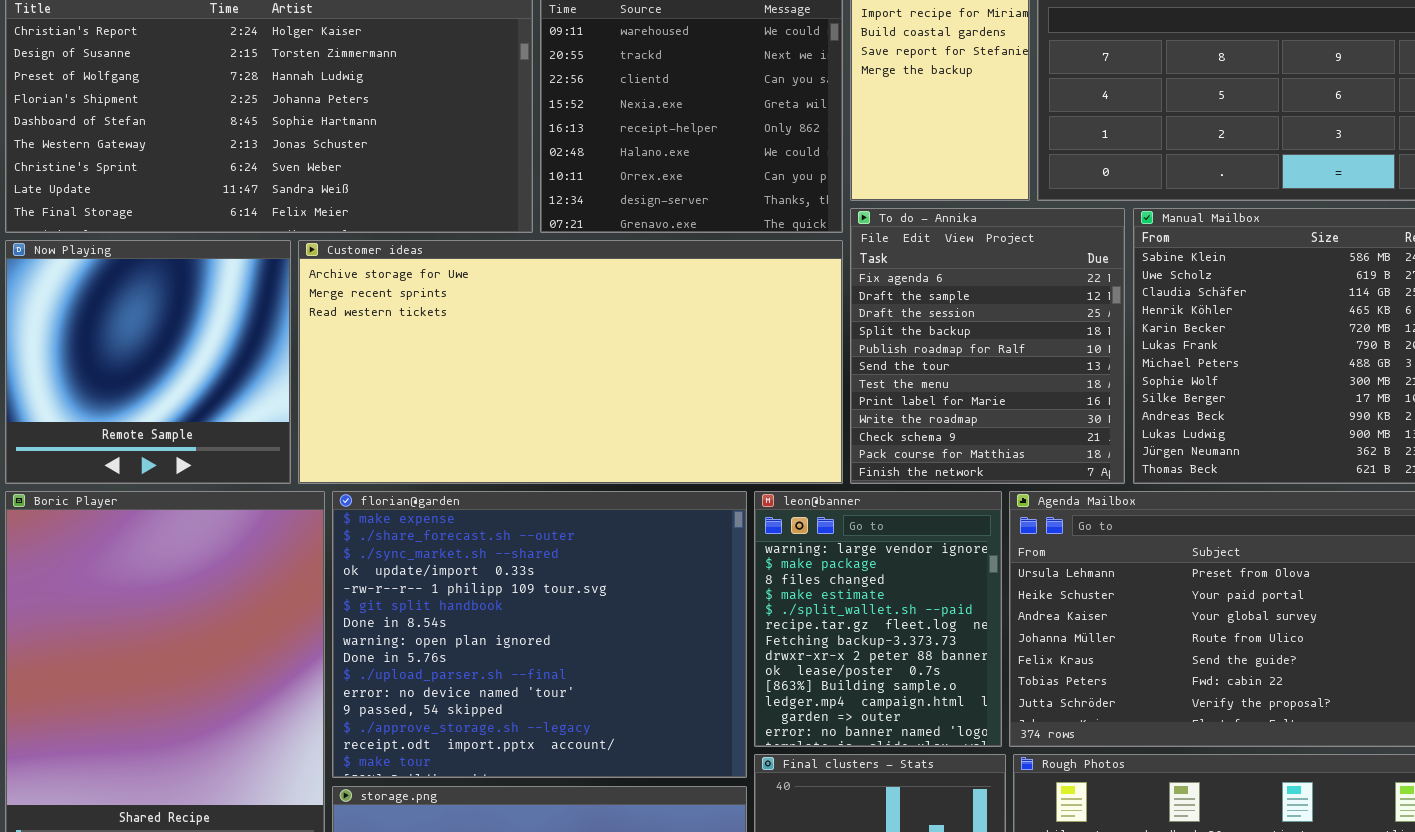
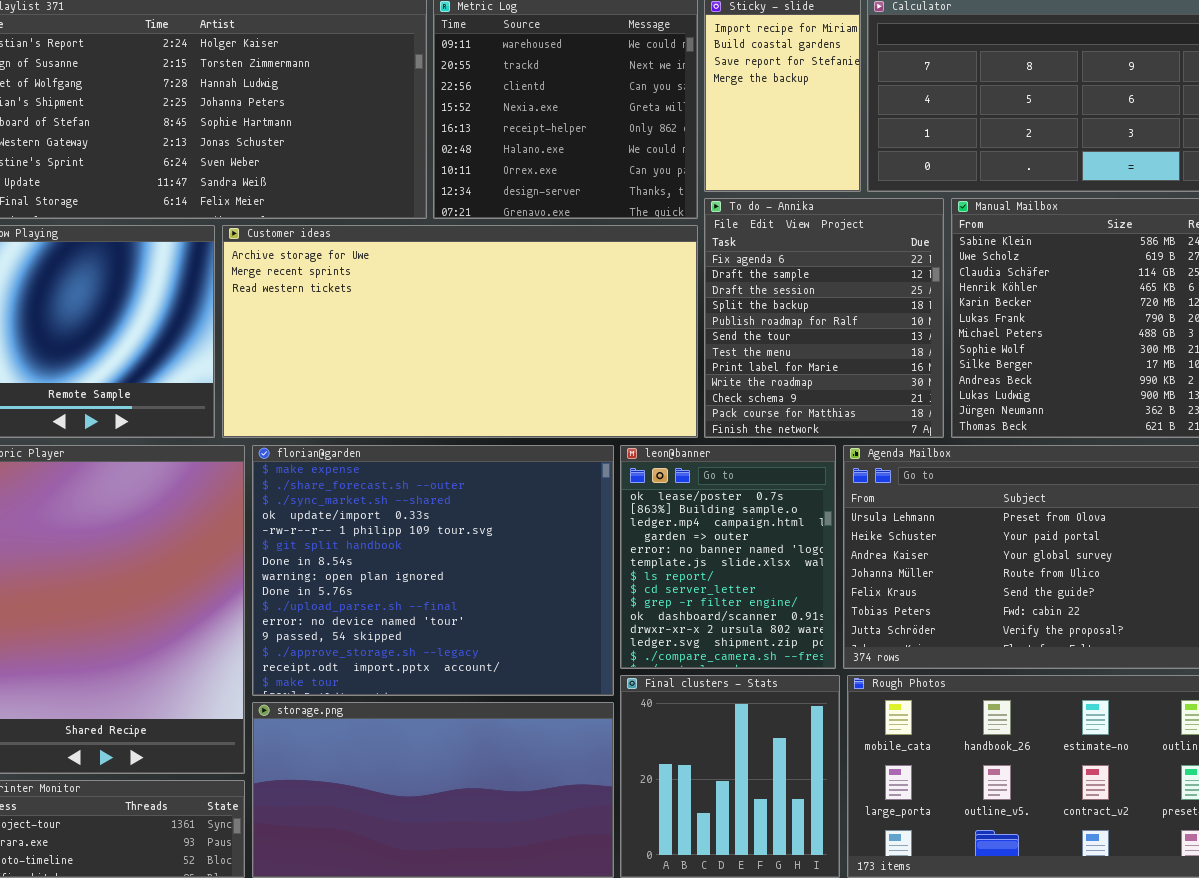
leon@banner: [754,491,1002,747] -> [620,445,836,669], scrolled down 8 rows

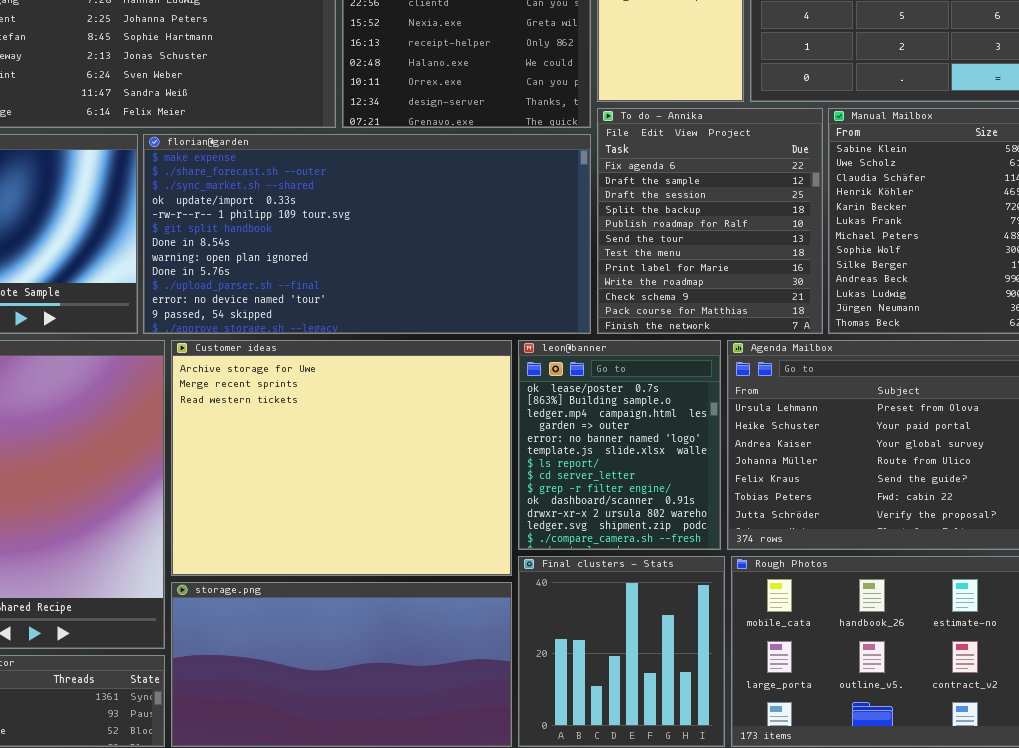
Customer ideas: [222,225,698,438] -> [171,340,512,576], moved, resized
florian@garden: [252,445,614,696] -> [143,134,591,334], moved, resized

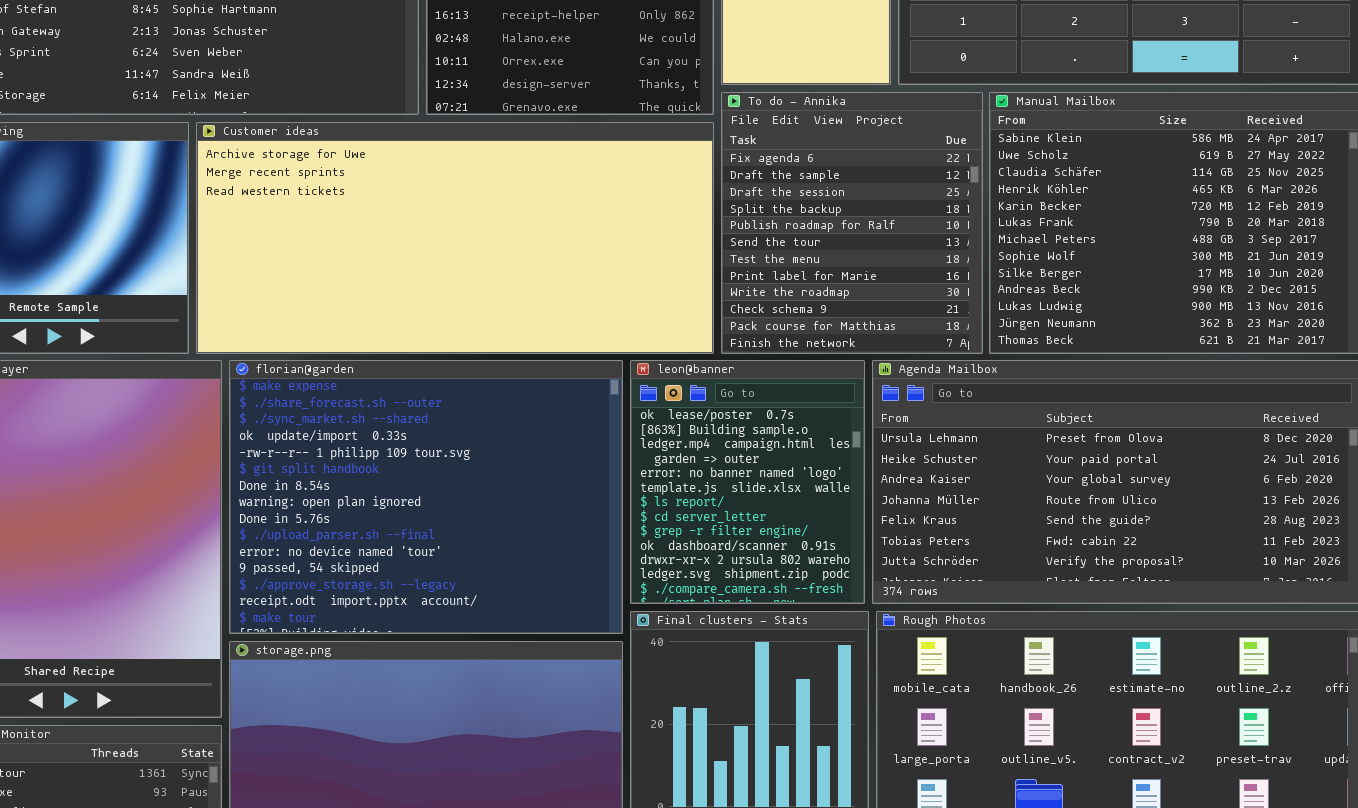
florian@garden: [143,134,591,334] -> [229,360,623,634], moved, resized
Customer ideas: [171,340,512,576] -> [196,122,714,354], moved, resized

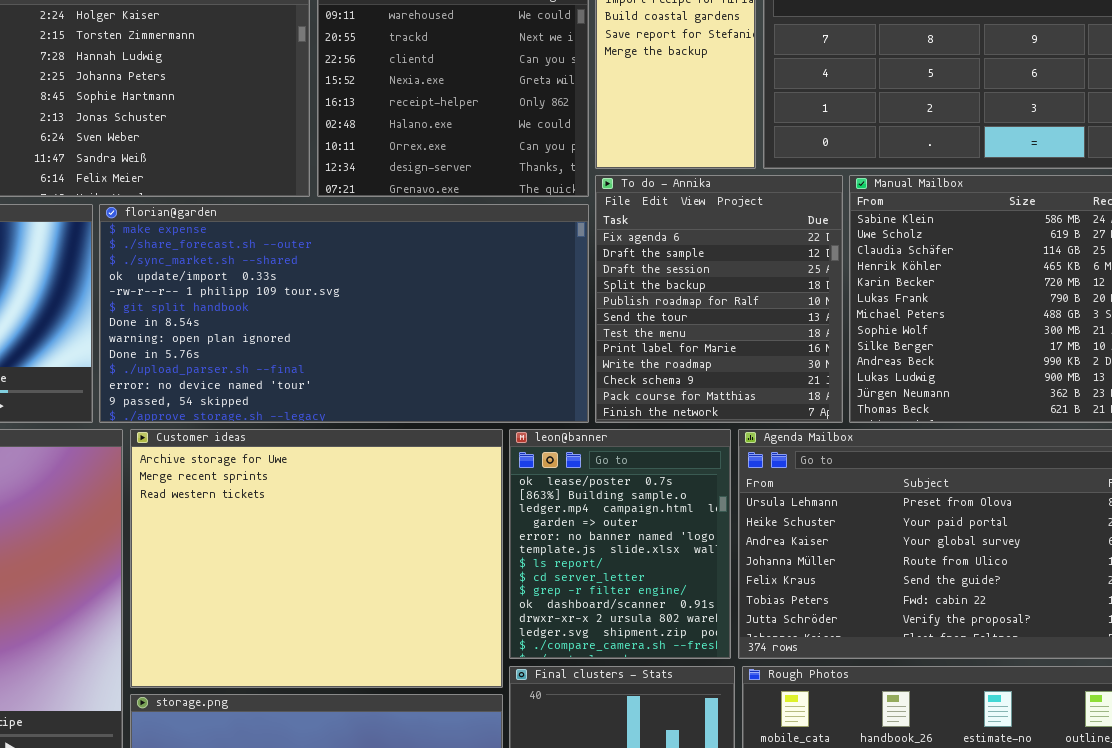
Customer ideas: [196,122,714,354] -> [130,429,503,688], moved, resized
florian@garden: [229,360,623,634] -> [99,204,589,423], moved, resized

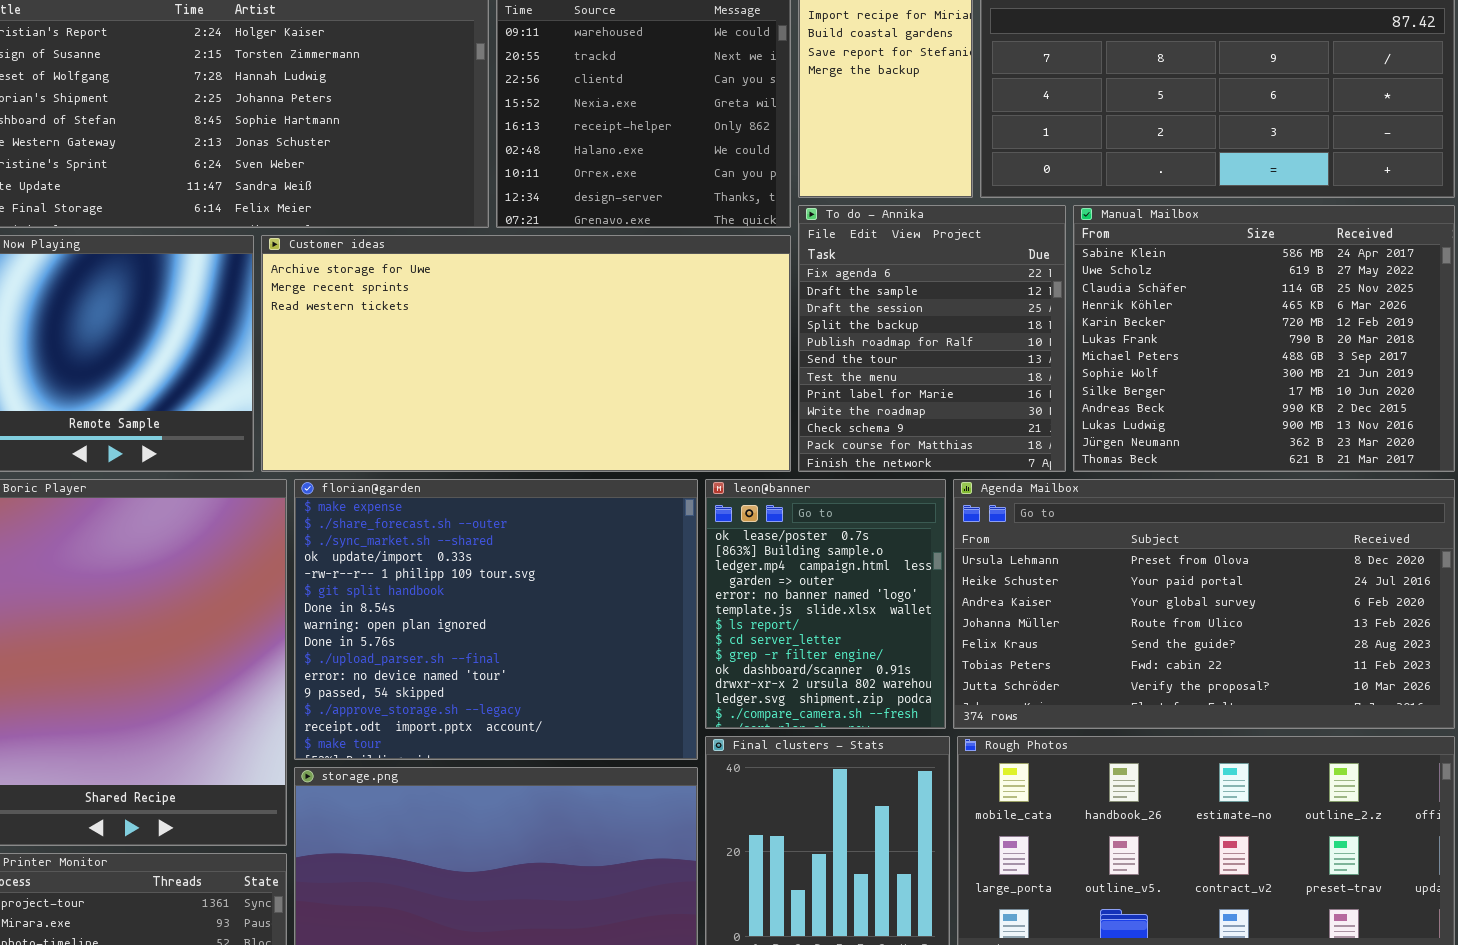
florian@garden: [99,204,589,423] -> [294,479,698,760], moved, resized
Customer ideas: [130,429,503,688] -> [261,235,791,472], moved, resized

